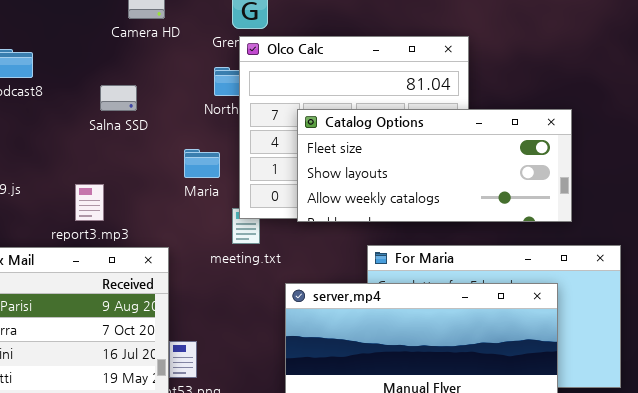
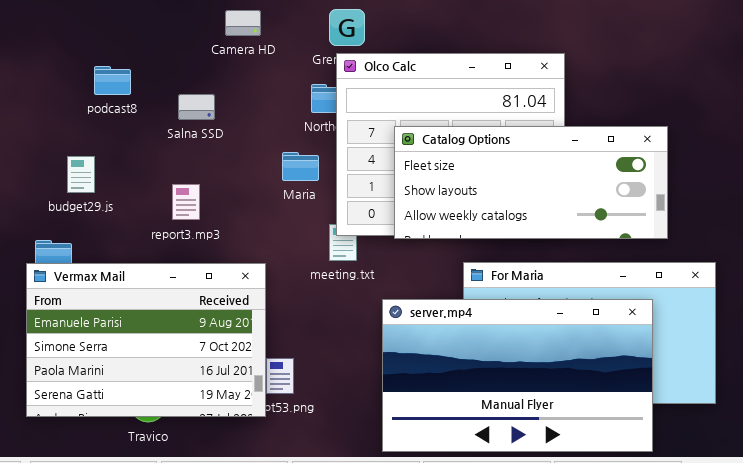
Salna SSD: [100,85,137,111] -> [178,94,215,120], moved
Maria: [184,149,220,178] -> [282,152,319,181], moved
report3.mp3: [75,184,104,221] -> [172,184,200,220], moved

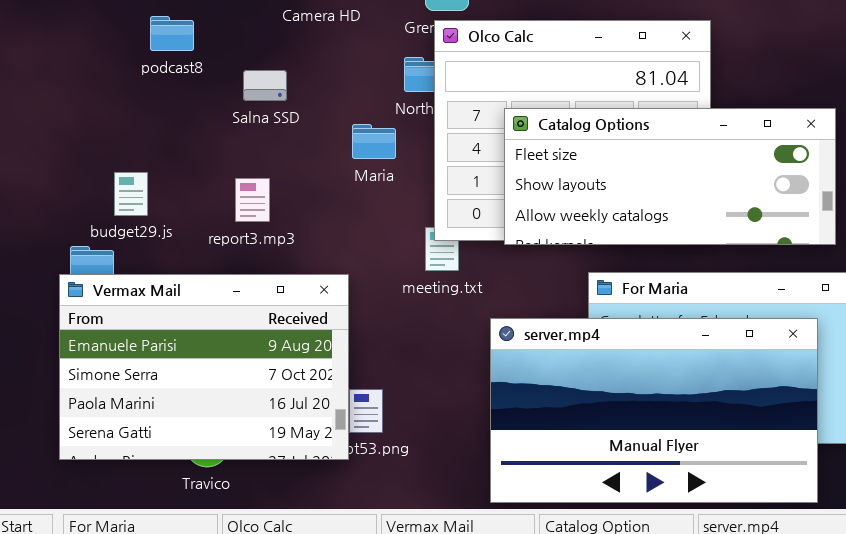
podcast8: [94,66,131,95] -> [150,16,194,51], moved
Maria: [282,152,319,181] -> [352,124,396,159], moved
budget29.js: [67,156,95,193] -> [114,172,148,216], moved

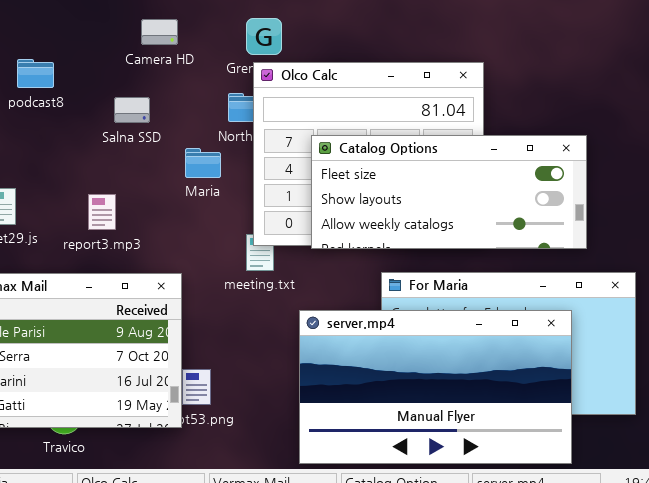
Salna SSD: [243,70,287,101] -> [114,97,150,123], moved

